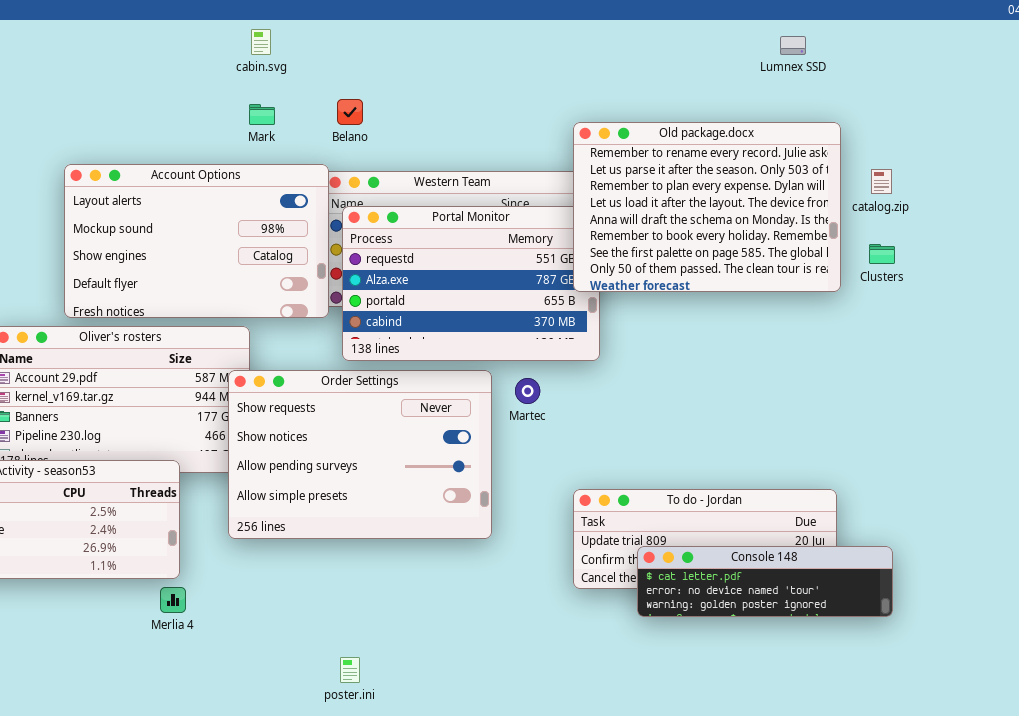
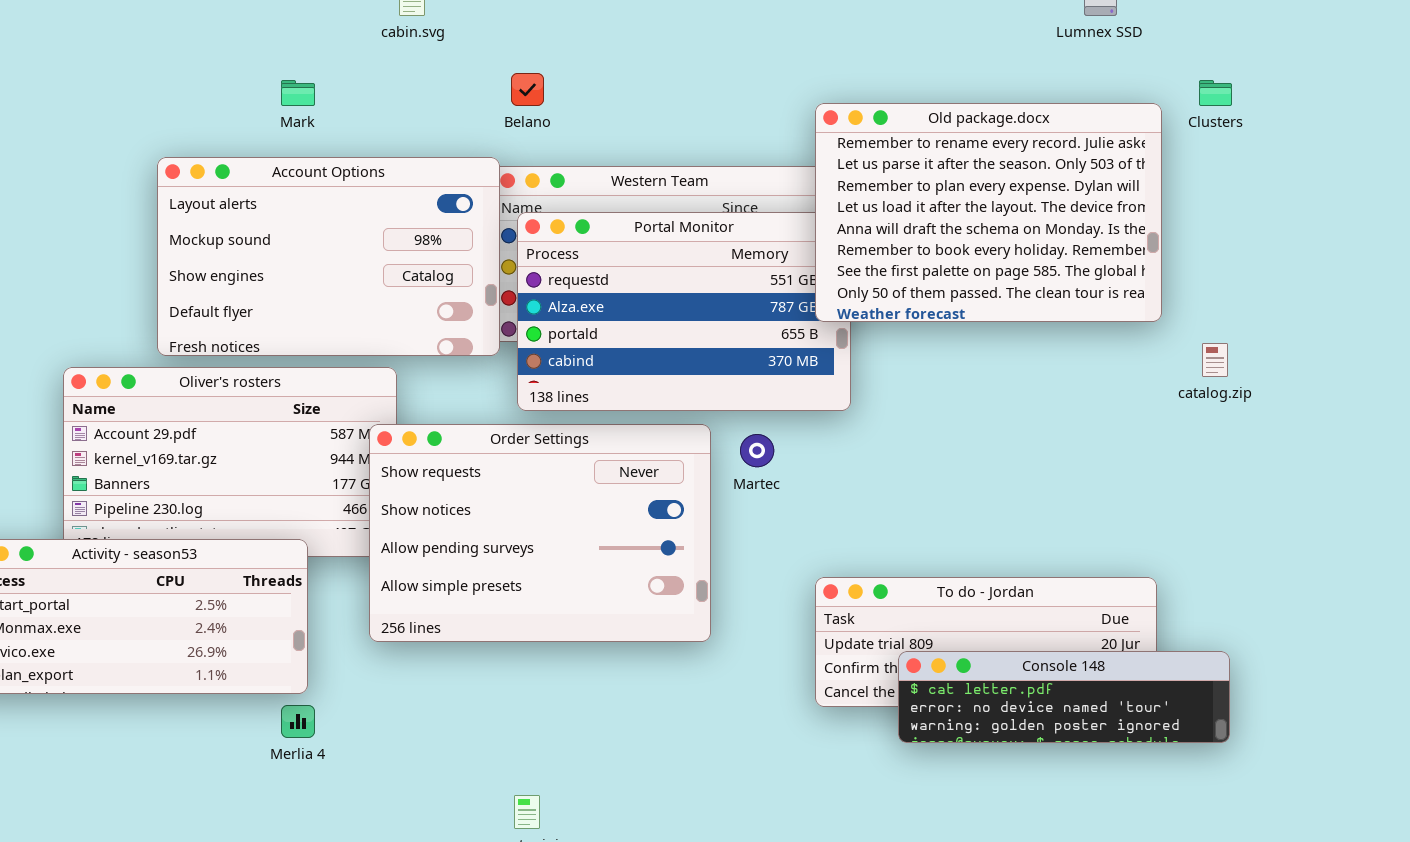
Mark: [249,104,275,125] -> [281,80,315,106], moved
catalog.zip: [871,169,892,194] -> [1202,343,1228,377], moved
Clusters: [869,244,895,264] -> [1199,80,1232,106], moved

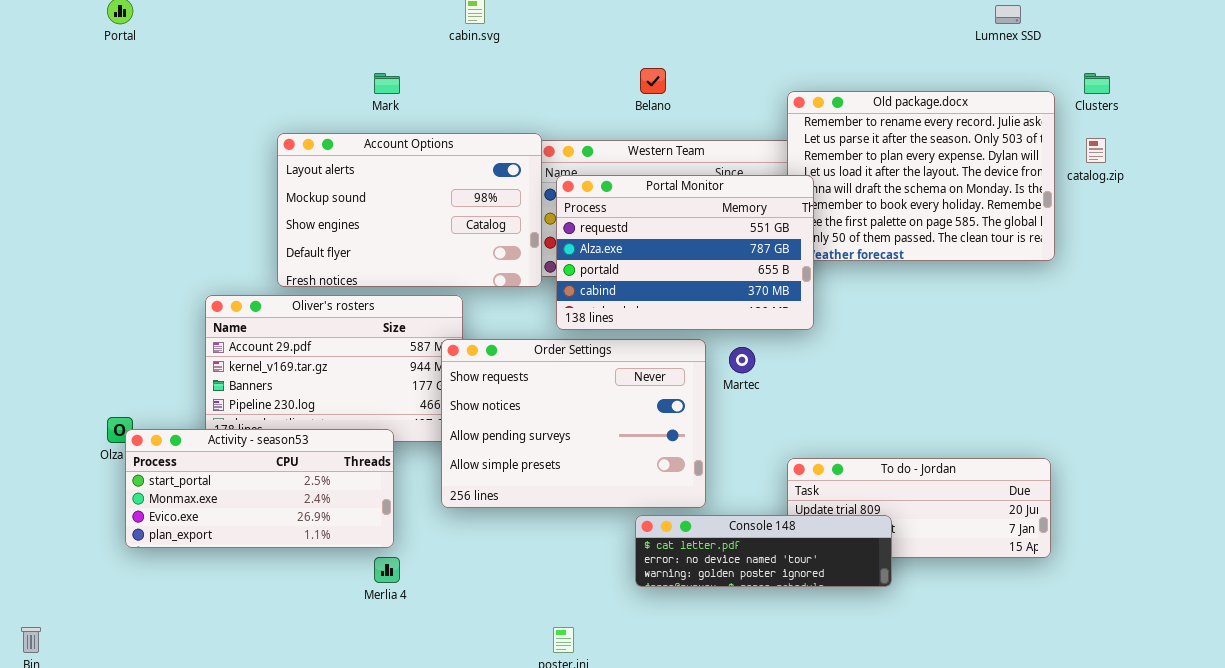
Belano: [511,73,544,106] -> [640,68,666,94], moved
Portal Monitor: [517,212,851,411] -> [556,175,814,330], raised
catalog.zip: [1202,343,1228,377] -> [1086,138,1106,163], moved
Console 148: [898,651,1230,743] -> [635,515,892,587], moved

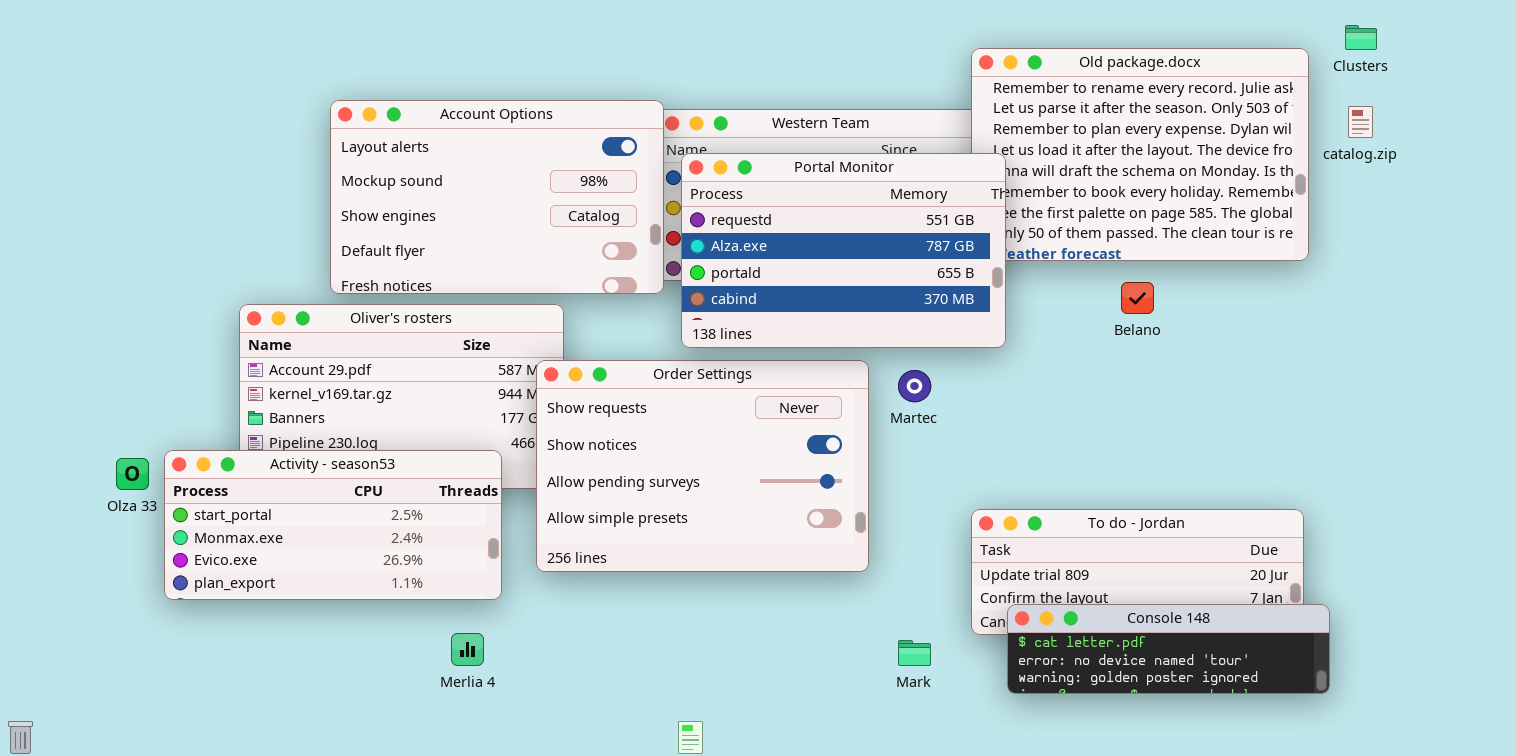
Belano: [640,68,666,94] -> [1121,282,1154,314], moved
Mark: [374,73,400,94] -> [898,640,931,666], moved
Activity - season53: [125,429,394,548] -> [164,450,502,600], moved
Console 148: [635,515,892,587] -> [1007,604,1330,694], moved

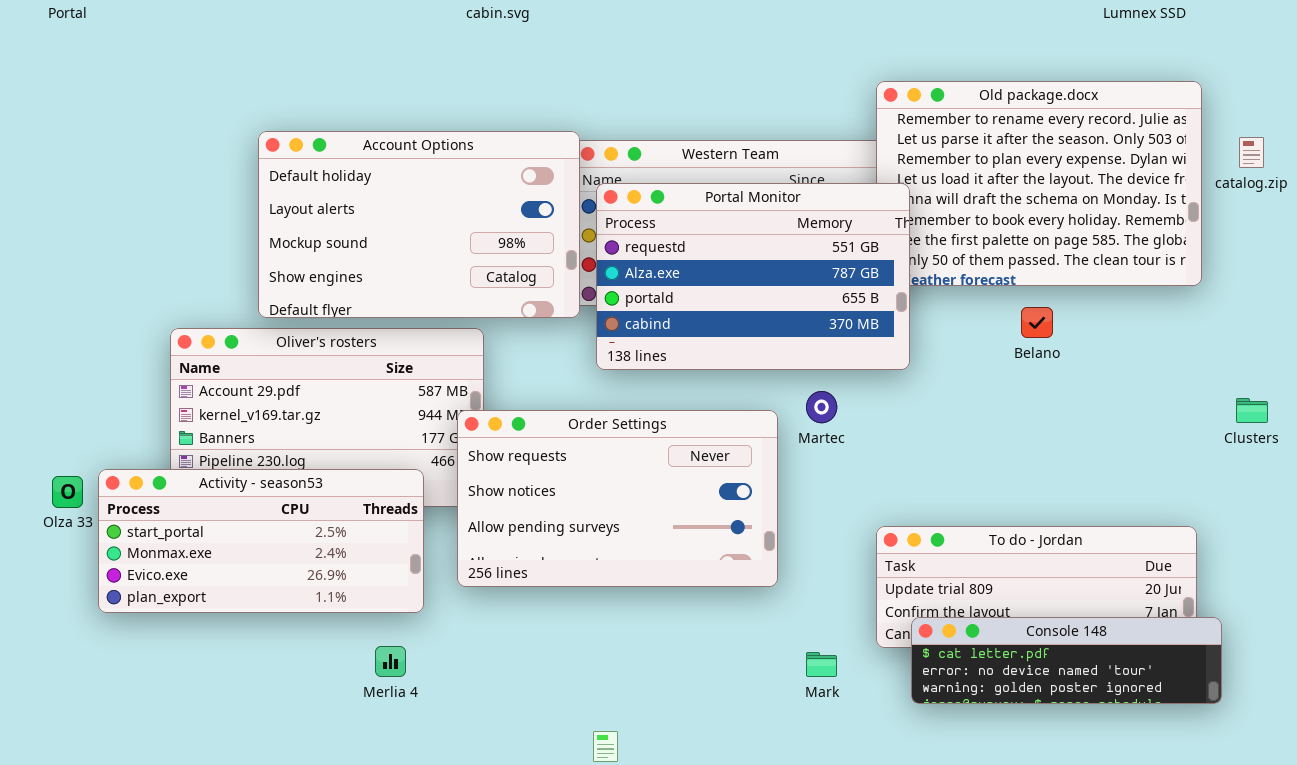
Clusters: [1345,25,1377,50] -> [1236,398,1268,423], moved
Account Options: [330,100,664,294] -> [258,131,580,318], scrolled up 1 row
Order Settings: [536,360,869,572] -> [457,410,778,587], resized

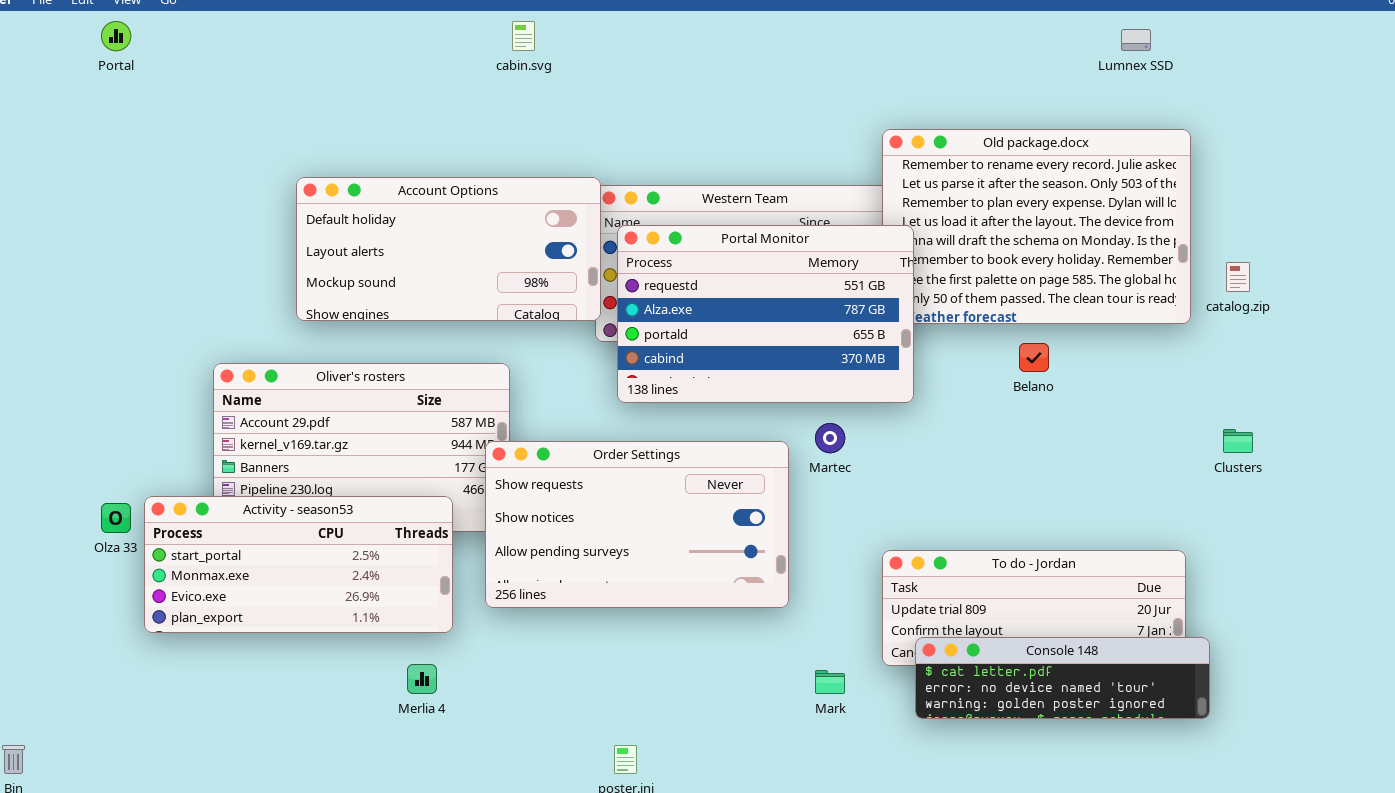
Account Options: [258,131,580,318] -> [296,177,601,321], resized
catalog.zip: [1239,137,1264,168] -> [1226,262,1250,292], moved

